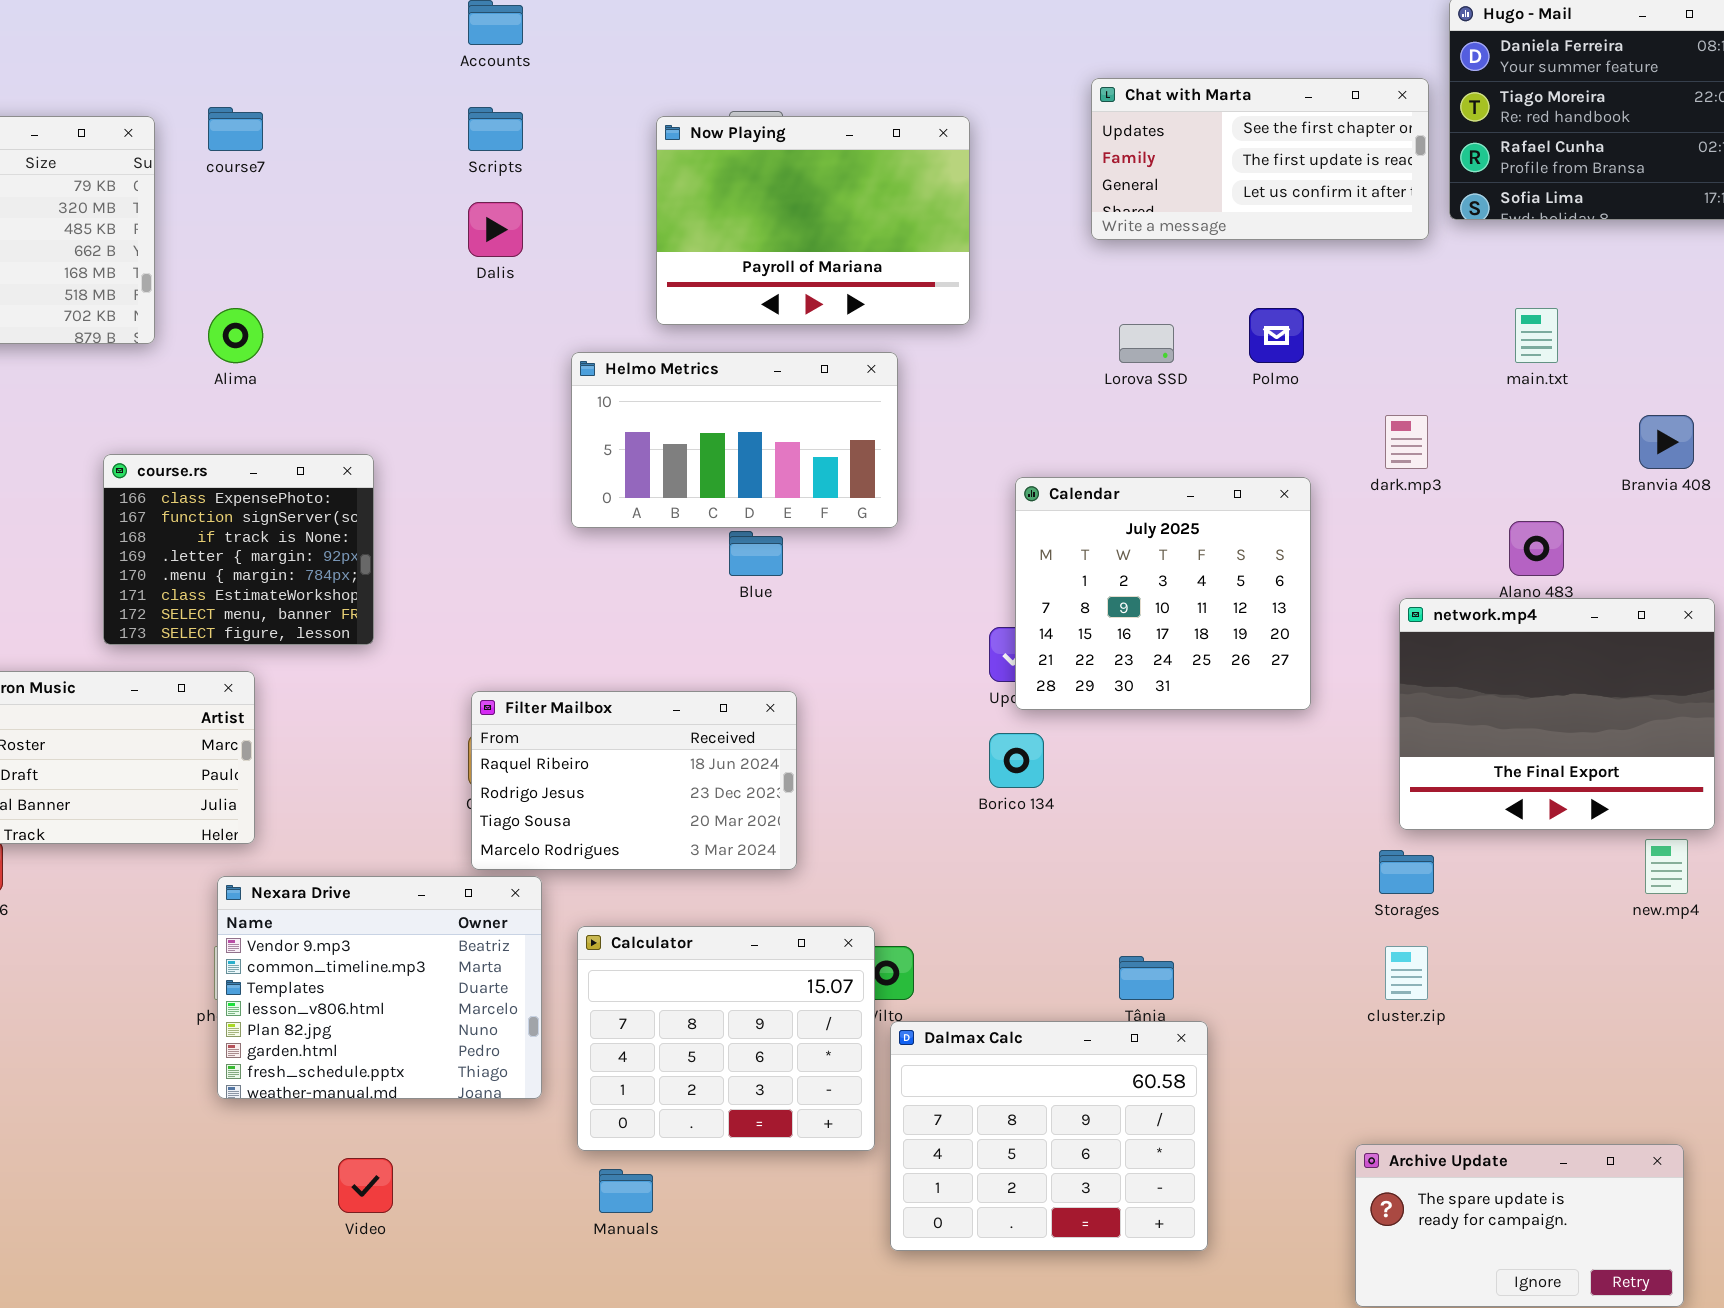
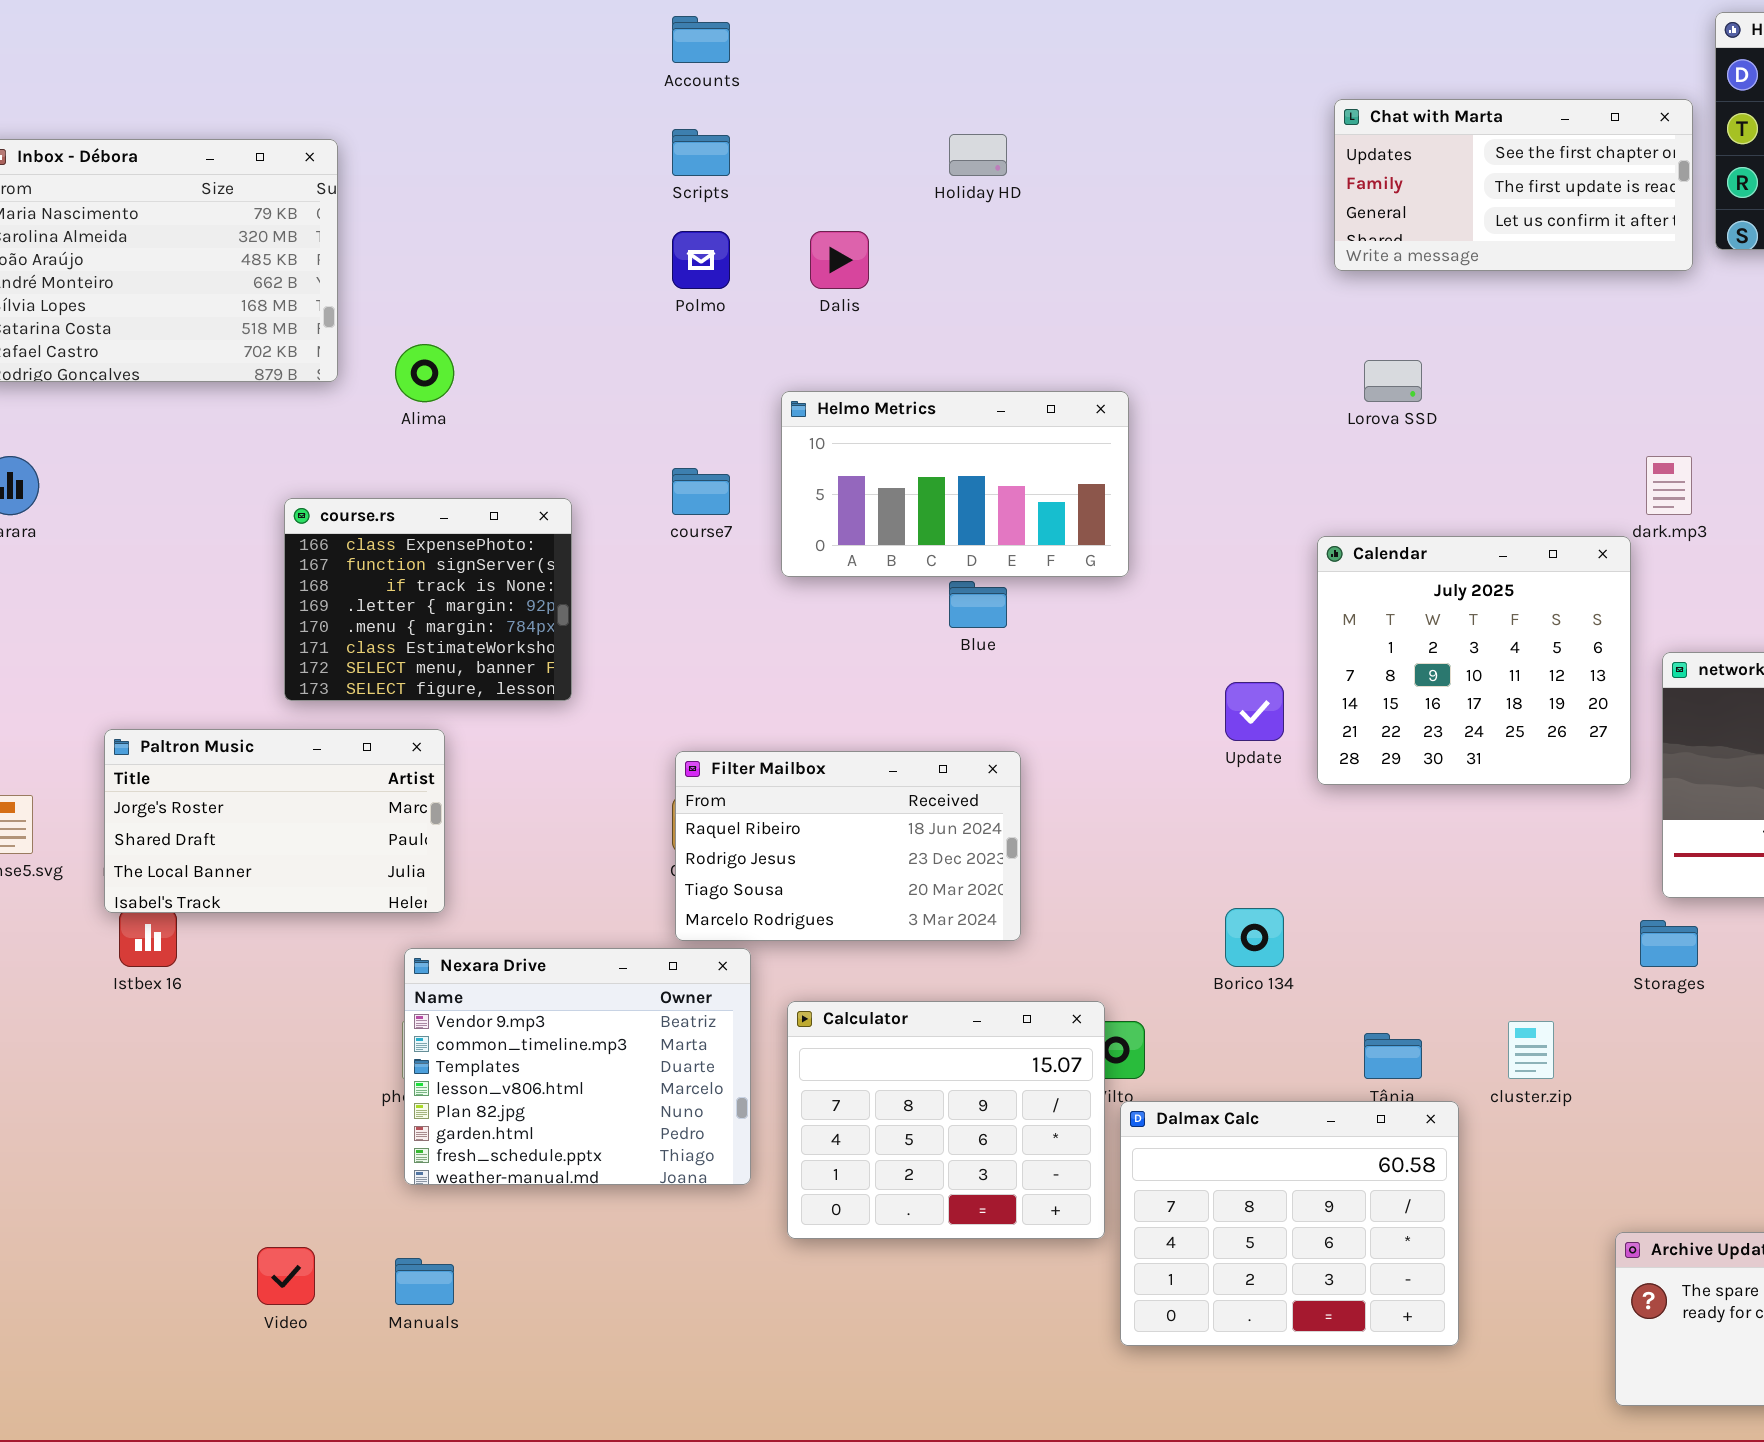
course7: [208,107,263,151] -> [672,468,730,515], moved
Now Playing: [656,116,970,325] -> none, closed
Dalis: [468,202,523,257] -> [810,231,869,289], moved
Polmo: [1249,308,1304,363] -> [672,231,730,289], moved
Calendar: [1015,477,1311,710] -> [1317,536,1631,785], moved
Borico 134: [989,733,1044,788] -> [1225,908,1284,967], moved
cluster.zip: [1385,946,1428,1000] -> [1508,1021,1554,1079], moved
Video: [338,1158,393,1213] -> [257,1247,315,1305], moved
Manuals: [599,1169,653,1213] -> [395,1258,454,1305], moved

